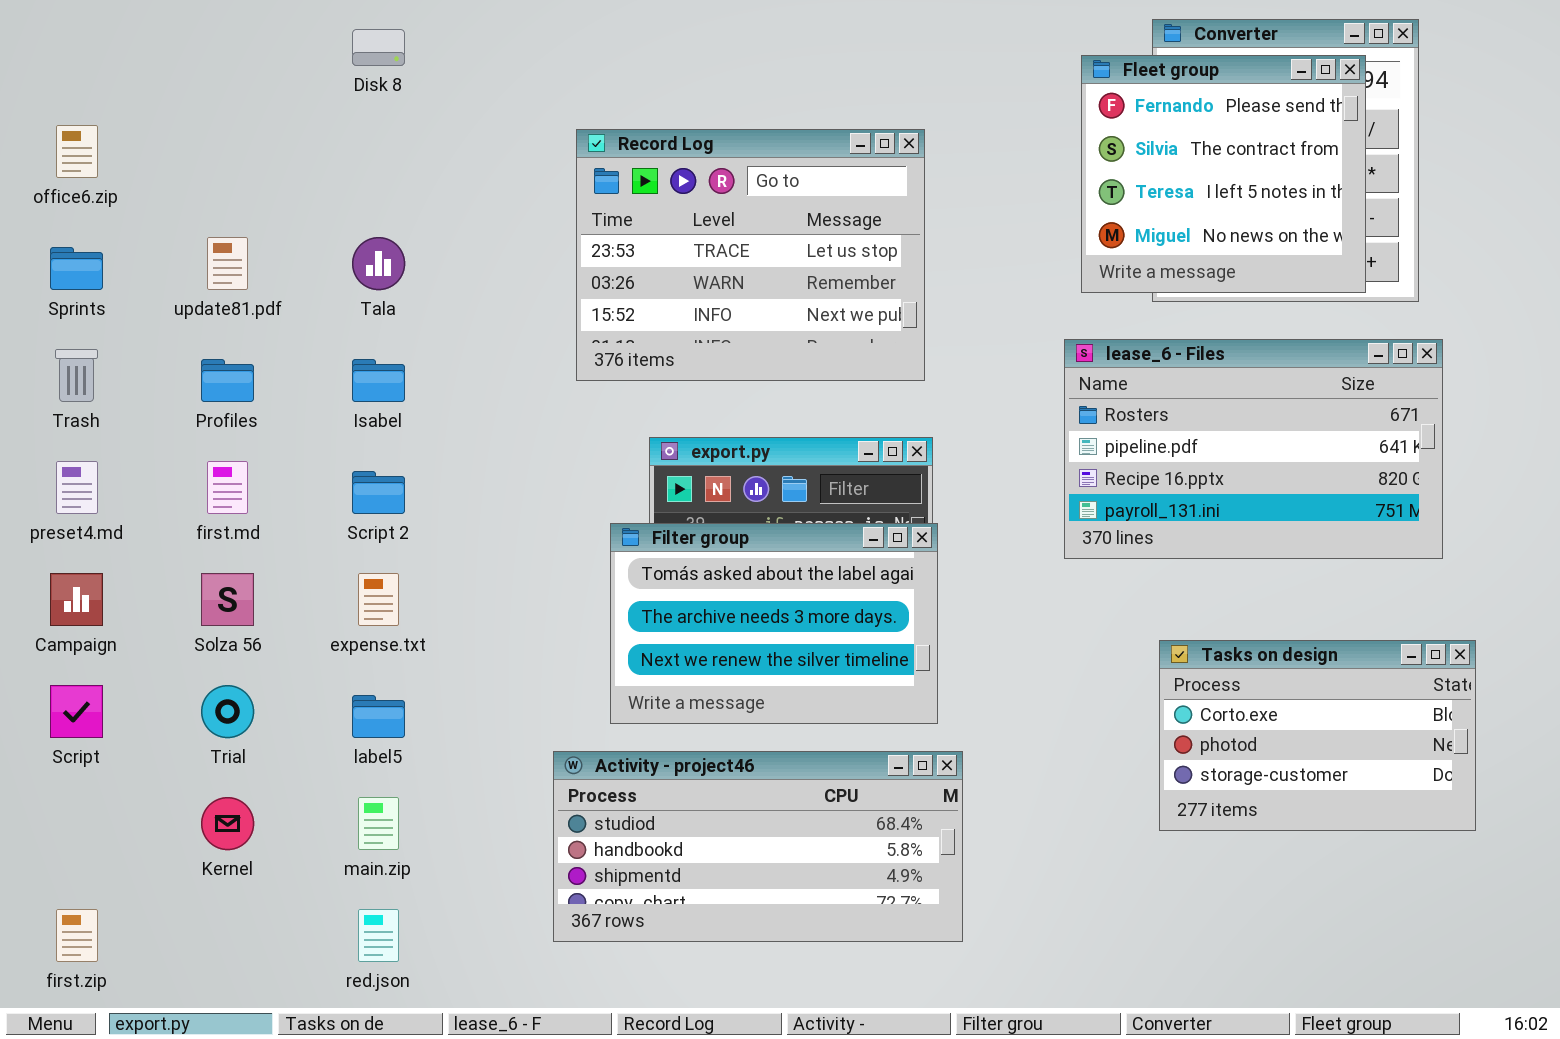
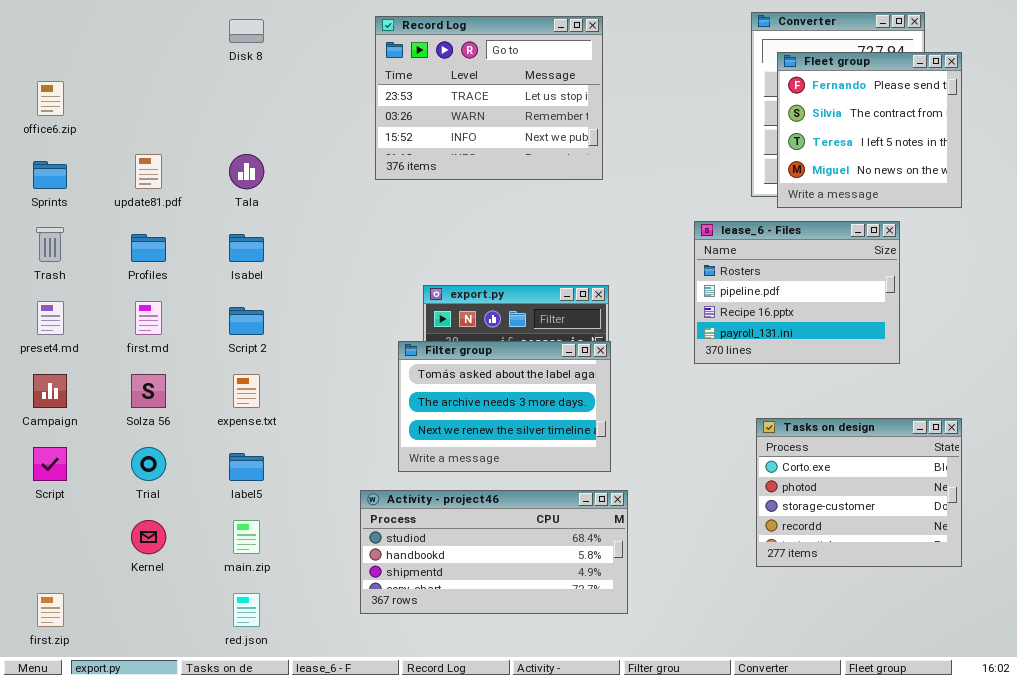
Fleet group: [1081,55,1366,293] -> [777,52,962,208], moved
Record Log: [576,129,925,381] -> [375,16,603,180], moved
lease_6 - Files: [1064,339,1443,559] -> [694,221,900,364], resized
Tasks on design: [1159,640,1476,831] -> [756,418,962,567], resized

